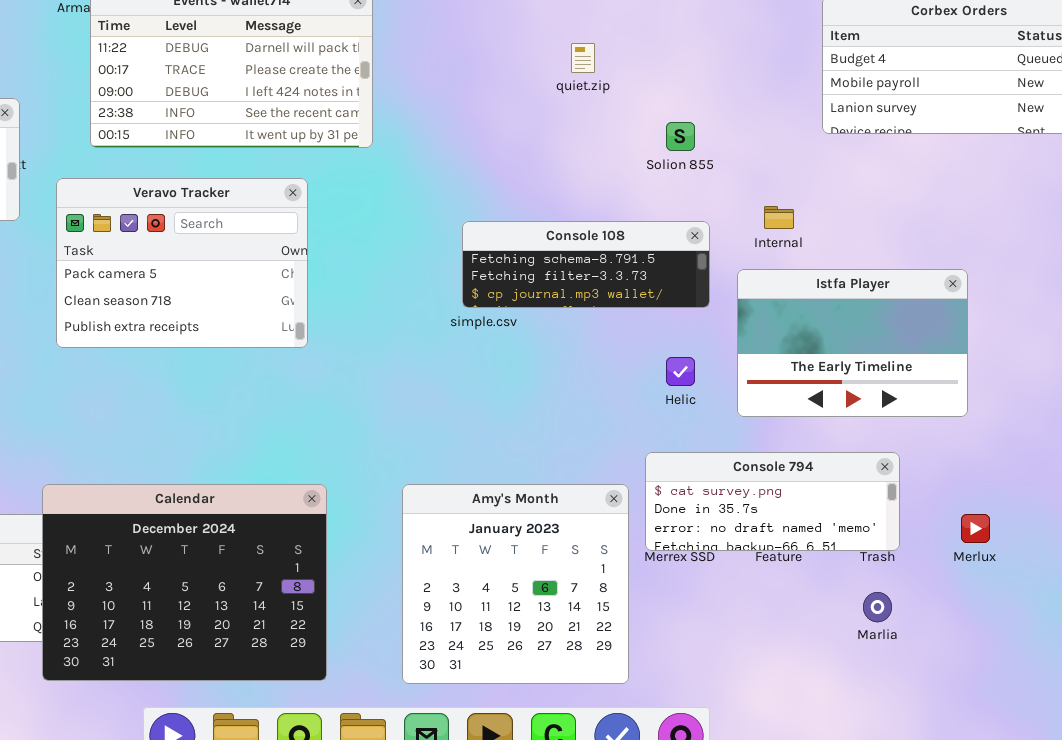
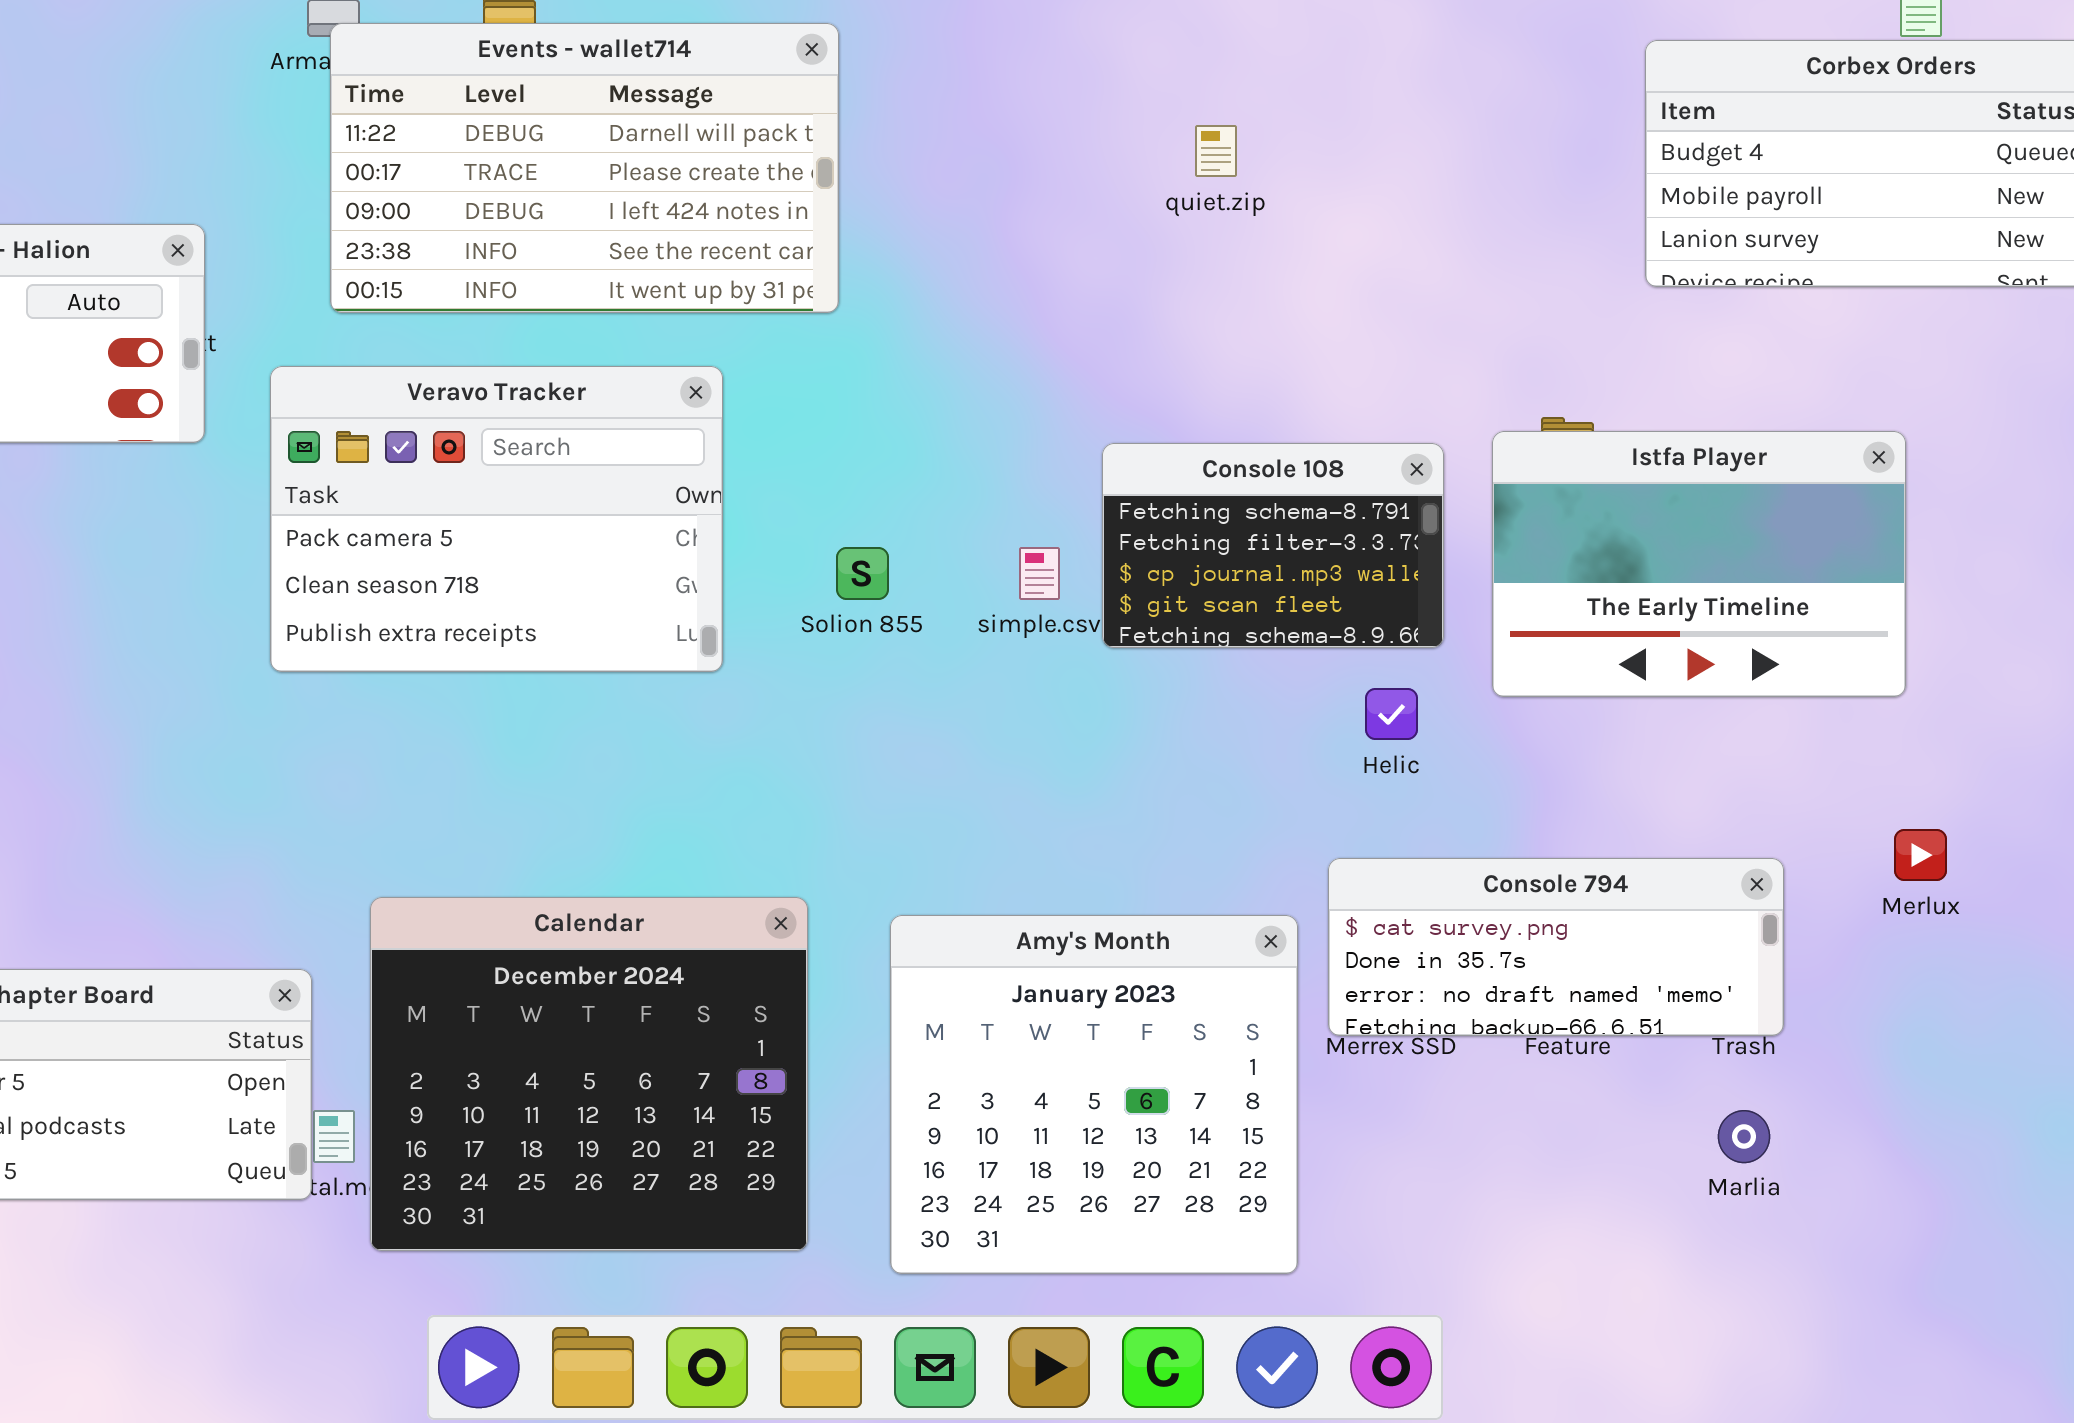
Solion 855: [666,122,695,151] -> [836,547,889,600], moved
Console 108: [462,221,710,308] -> [1102,443,1444,648], resized
Istfa Player: [737,269,968,417] -> [1492,431,1906,697], moved
Calendar: [42,484,327,681] -> [370,897,808,1251], moved, resized
Merlux: [961,514,990,543] -> [1894,829,1947,881], moved

